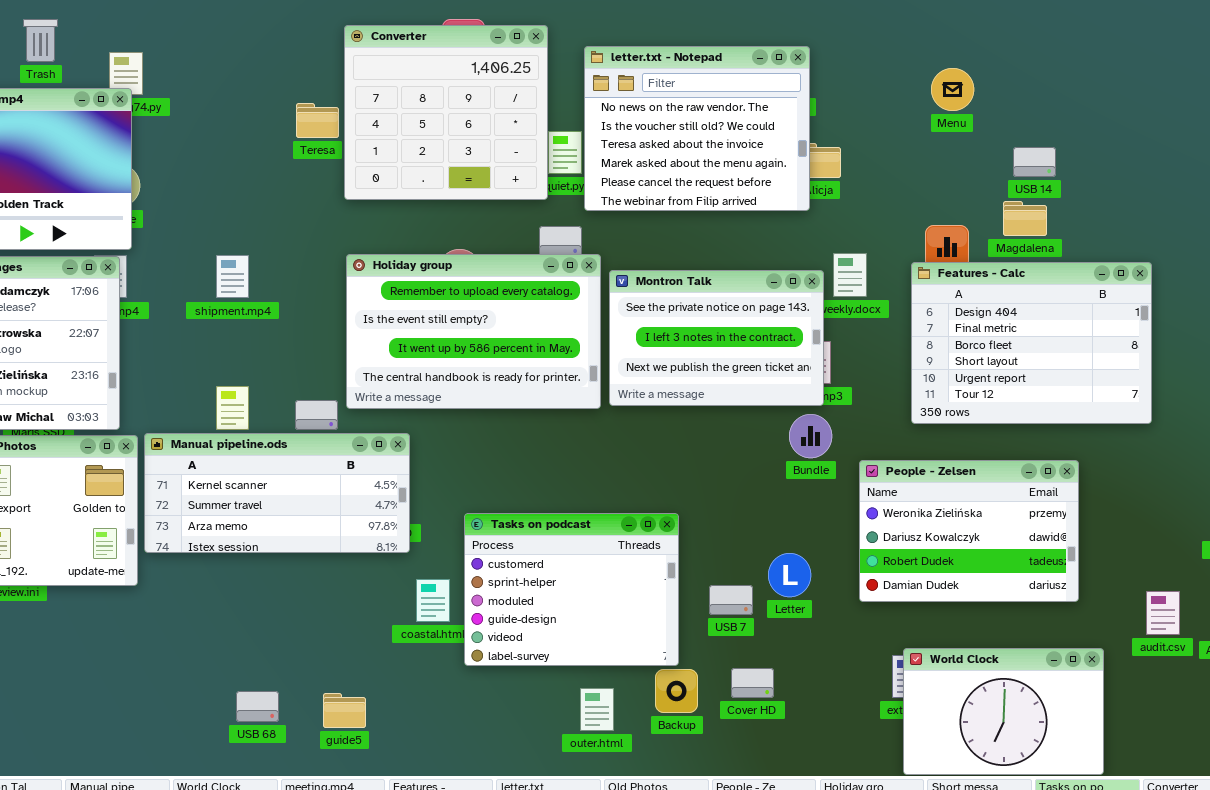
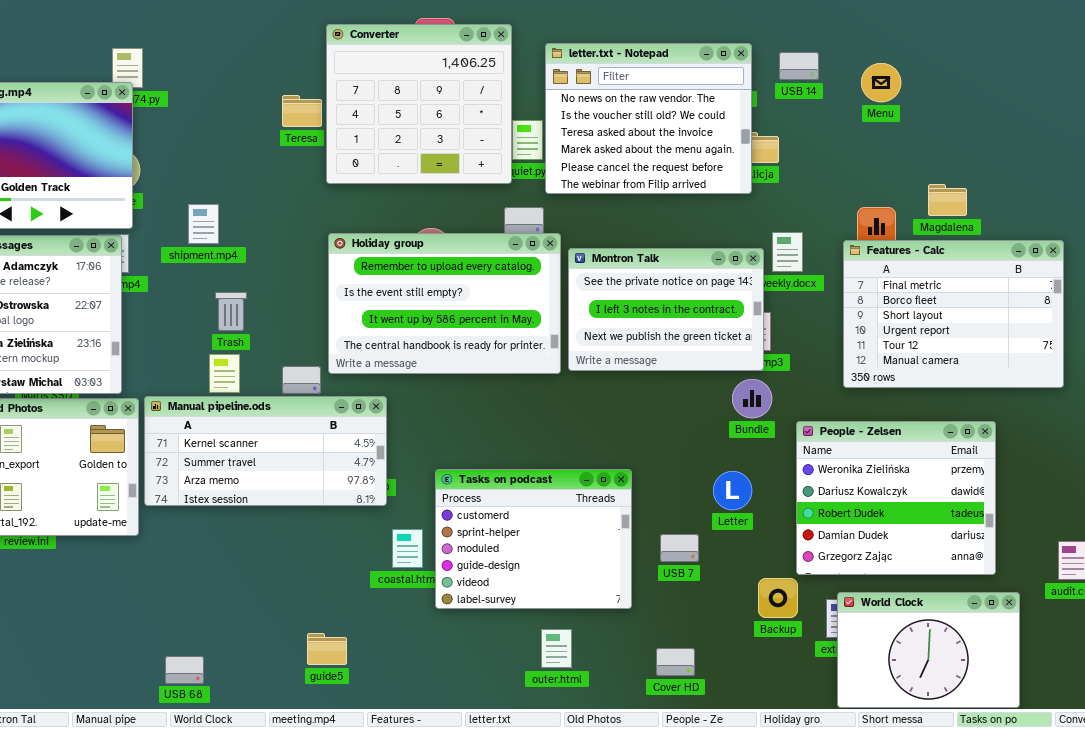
Trash: [23,19,58,62] -> [215,292,247,331], moved
USB 14: [1013,147,1056,177] -> [779,52,819,80], moved
shipment.mp4: [216,255,249,298] -> [188,204,219,244], moved
Features - Calc: [911,262,1152,424] -> [843,240,1064,388], scrolled down 1 row
People - Zelsen: [859,460,1079,602] -> [796,421,996,575], resized
Letter: [768,553,811,597] -> [713,471,752,510], moved
Cover HD: [731,668,774,698] -> [656,648,695,676], moved
Backup: [655,669,698,713] -> [758,578,798,618], moved
USB 68: [236,691,279,722] -> [165,656,204,684], moved

